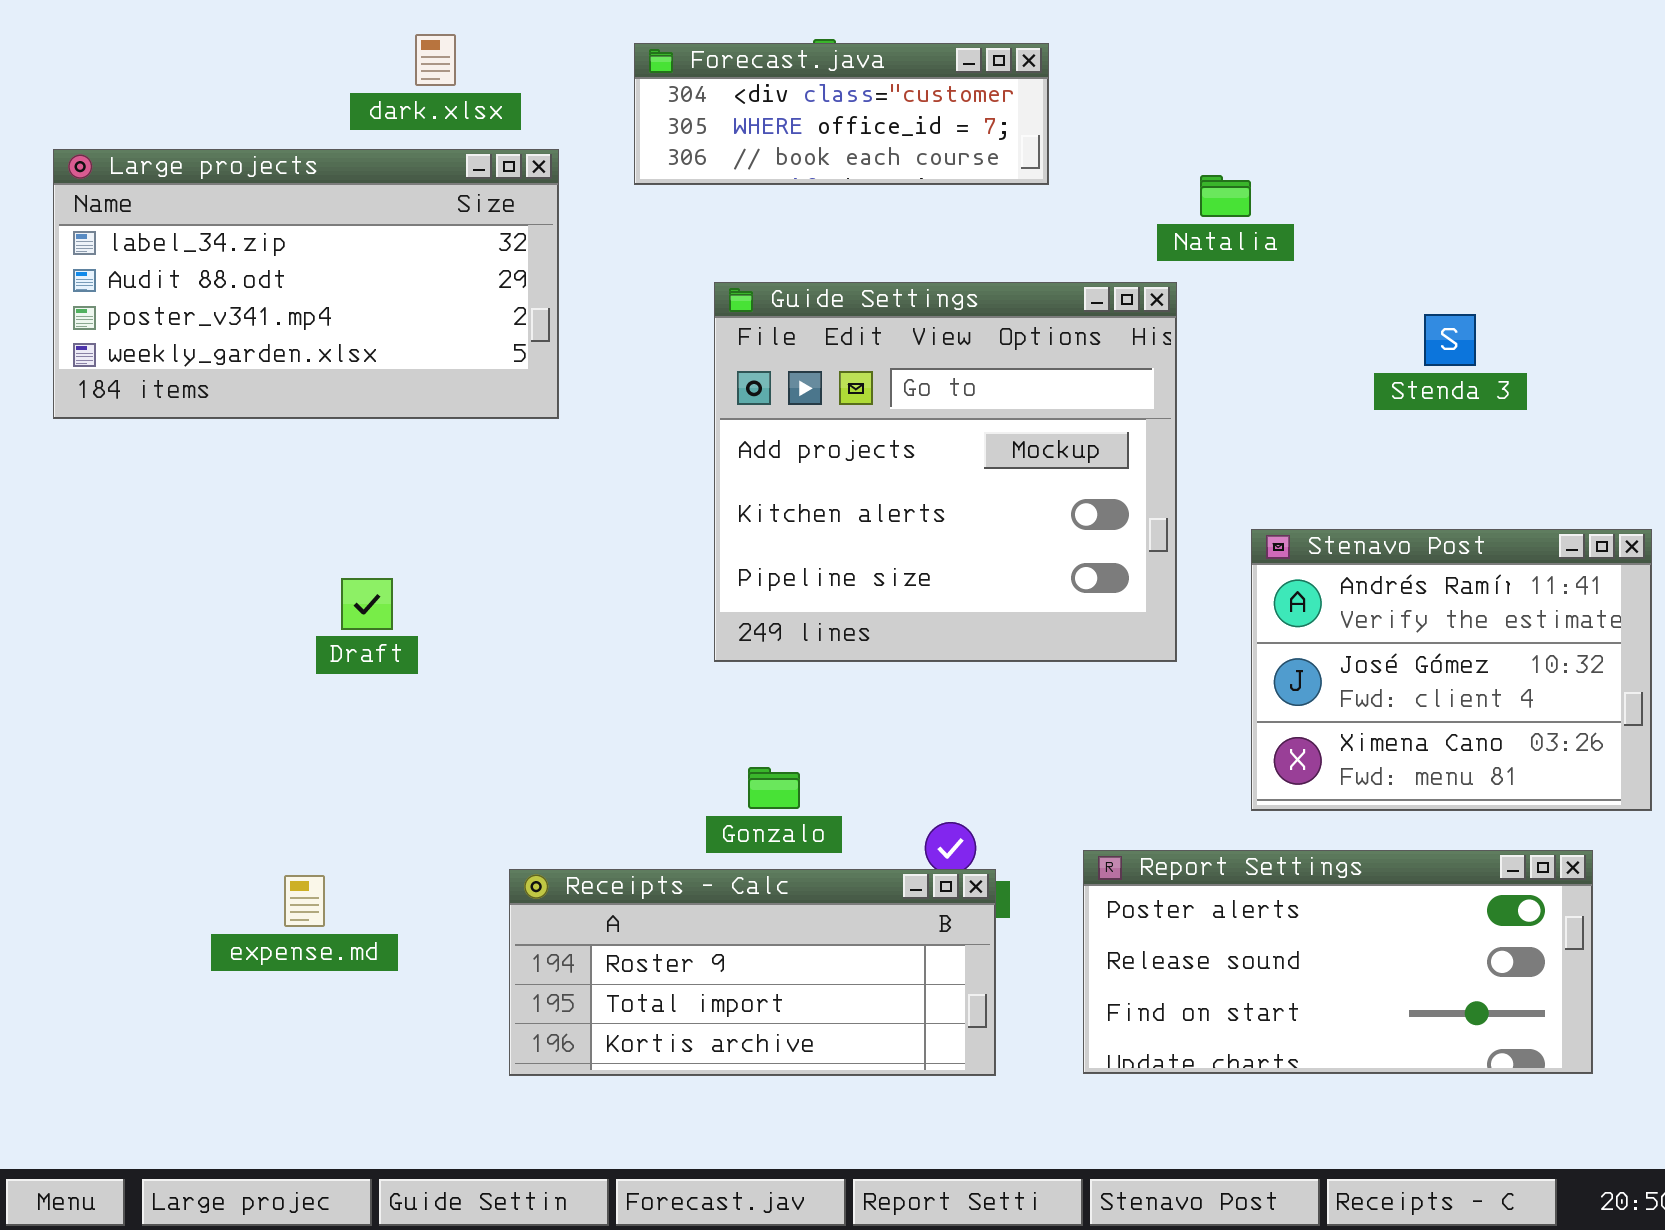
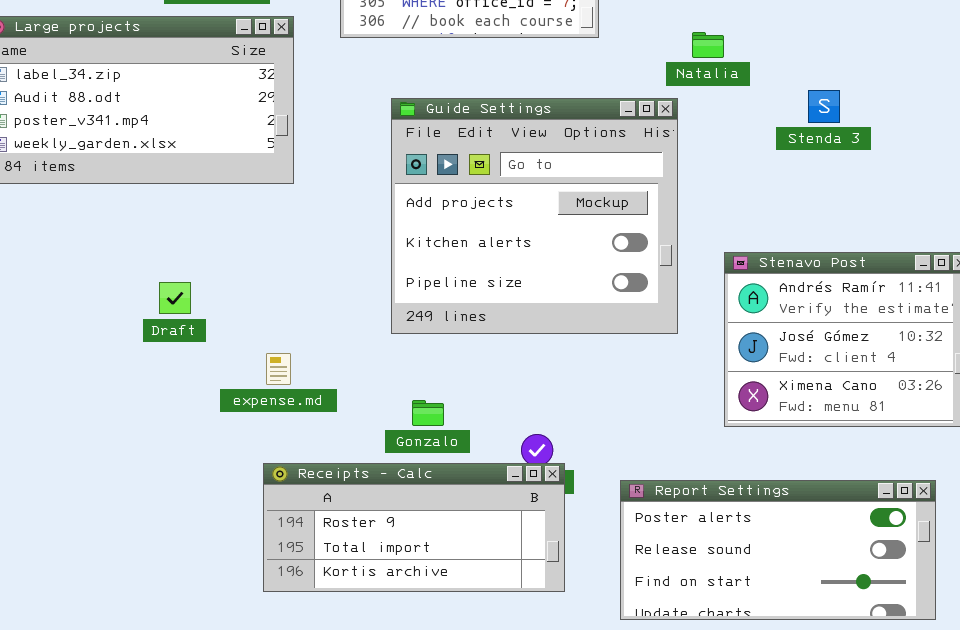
Stenda 3: [1424,314,1476,366] -> [808,90,840,123], moved
Report Settings: [1083,850,1593,1074] -> [620,480,936,620], moved
expense.md: [284,875,325,927] -> [266,353,291,385], moved

